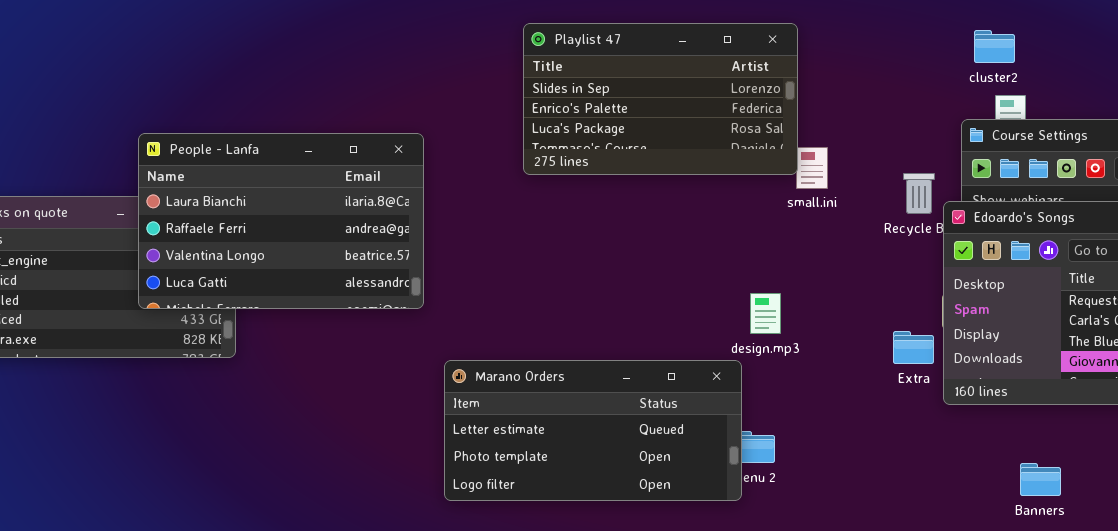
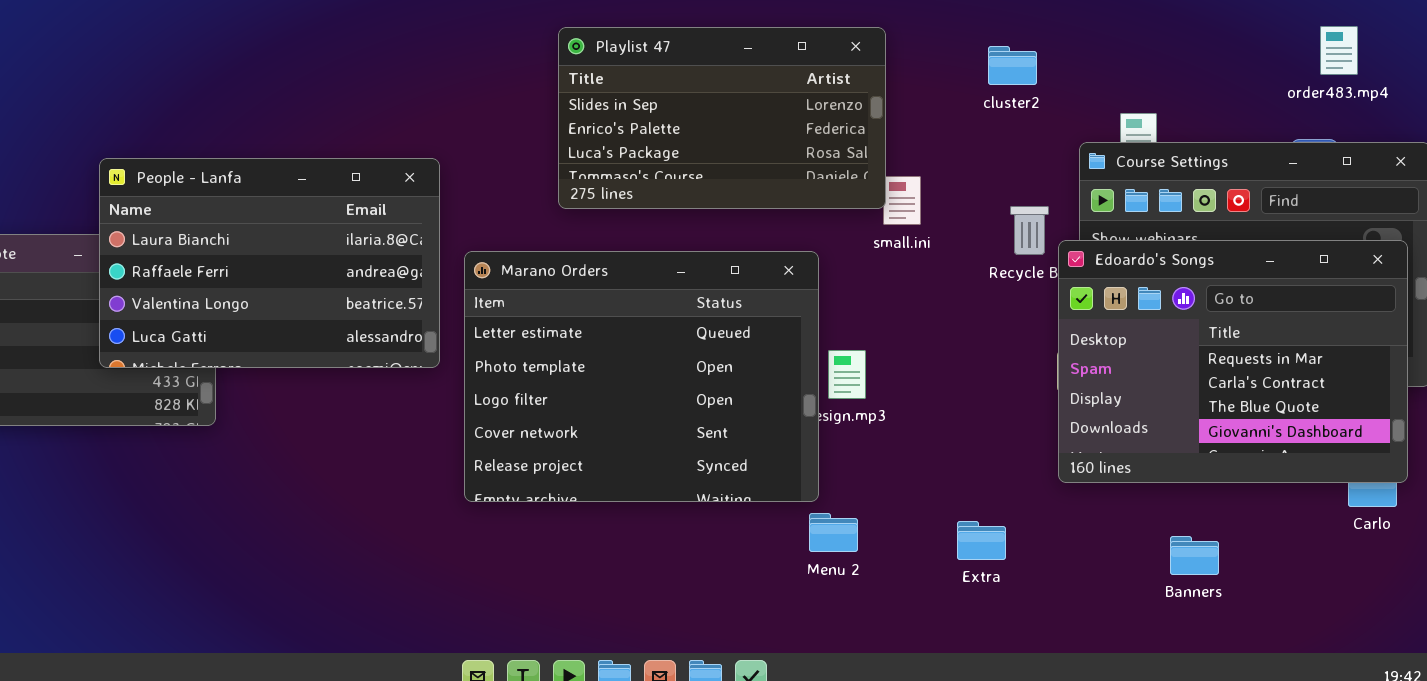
cluster2: [974,30,1015,63] -> [988,46,1037,85], moved
Extra: [893,331,934,364] -> [957,521,1006,560], moved
Marano Orders: [444,360,742,501] -> [464,251,819,502], moved, resized
Banners: [1020,463,1061,496] -> [1170,536,1219,575], moved

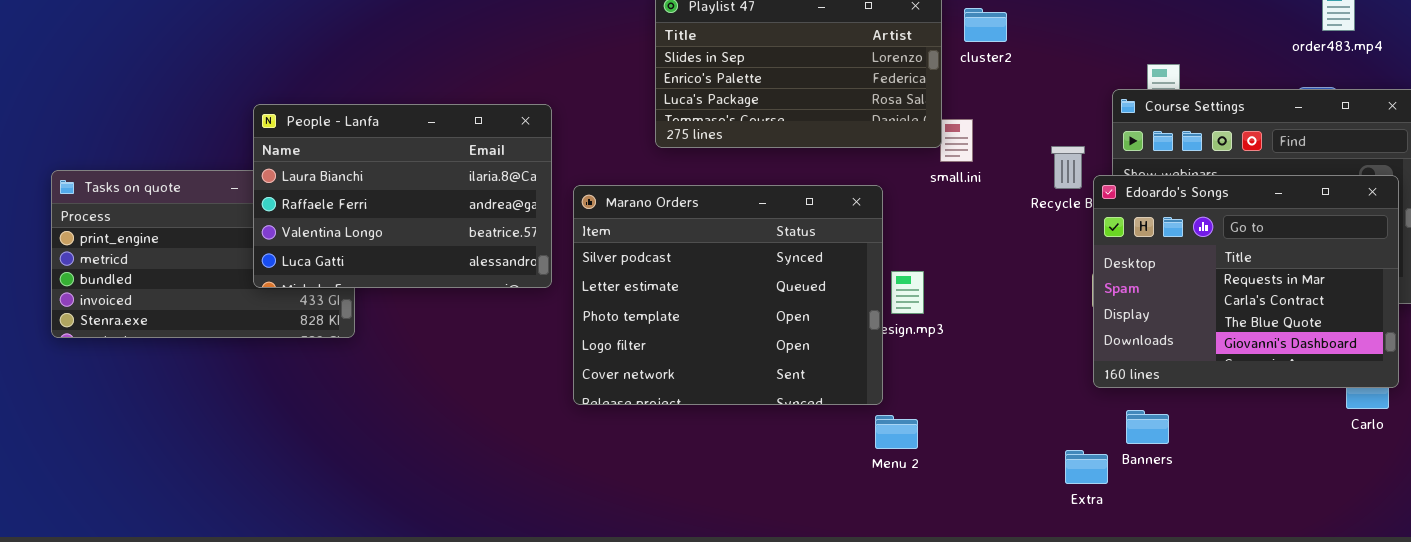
cluster2: [988,46,1037,85] -> [964,8,1007,42], moved
Marano Orders: [464,251,819,502] -> [573,185,883,405], scrolled up 1 row
Extra: [957,521,1006,560] -> [1065,450,1108,484], moved
Banners: [1170,536,1219,575] -> [1126,410,1169,444], moved

